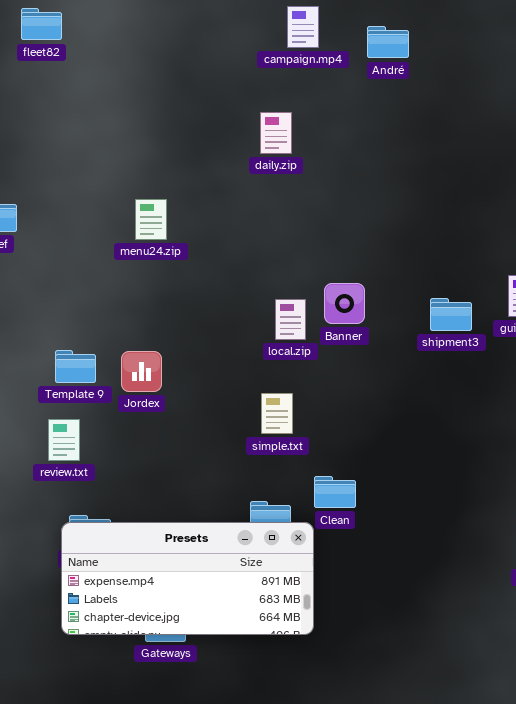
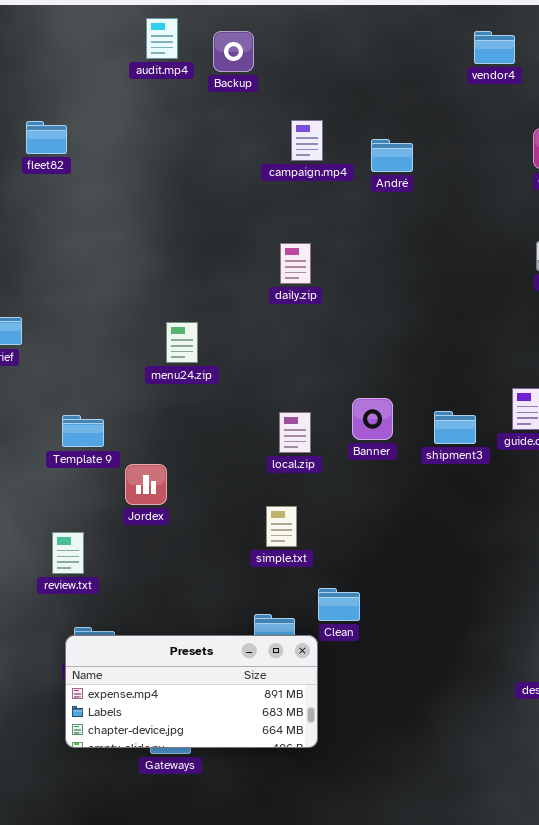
daily.zip: [260,112,292,154] -> [280,243,311,284], moved
menu24.zip: [135,199,167,240] -> [166,322,198,363], moved
Banner: [324,283,365,324] -> [352,398,393,440], moved
Template 9: [55,350,96,383] -> [62,415,104,447], moved

